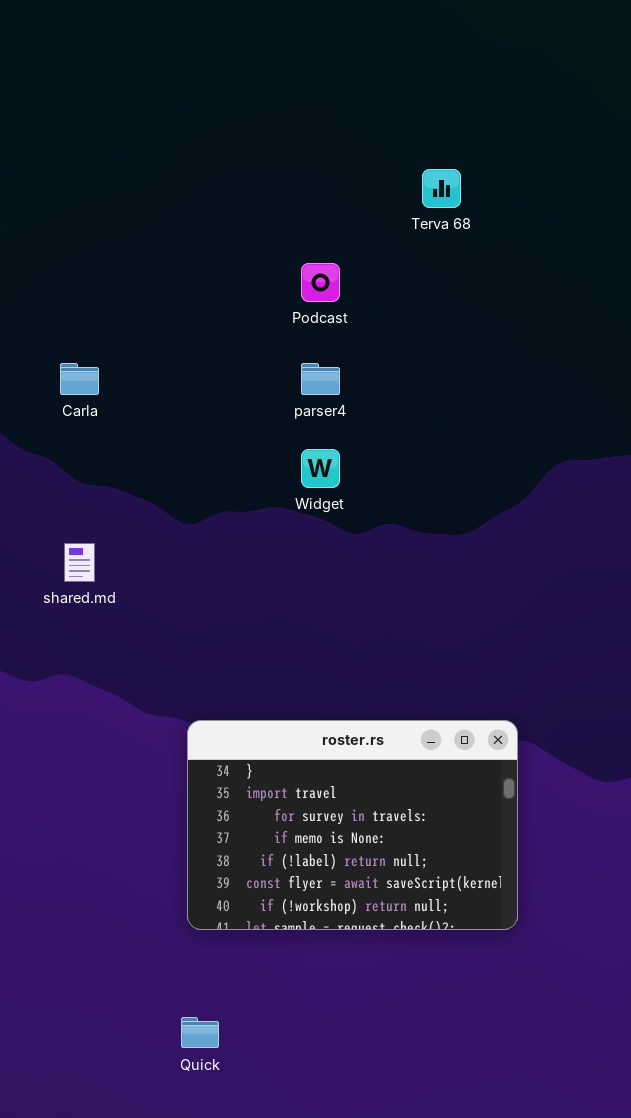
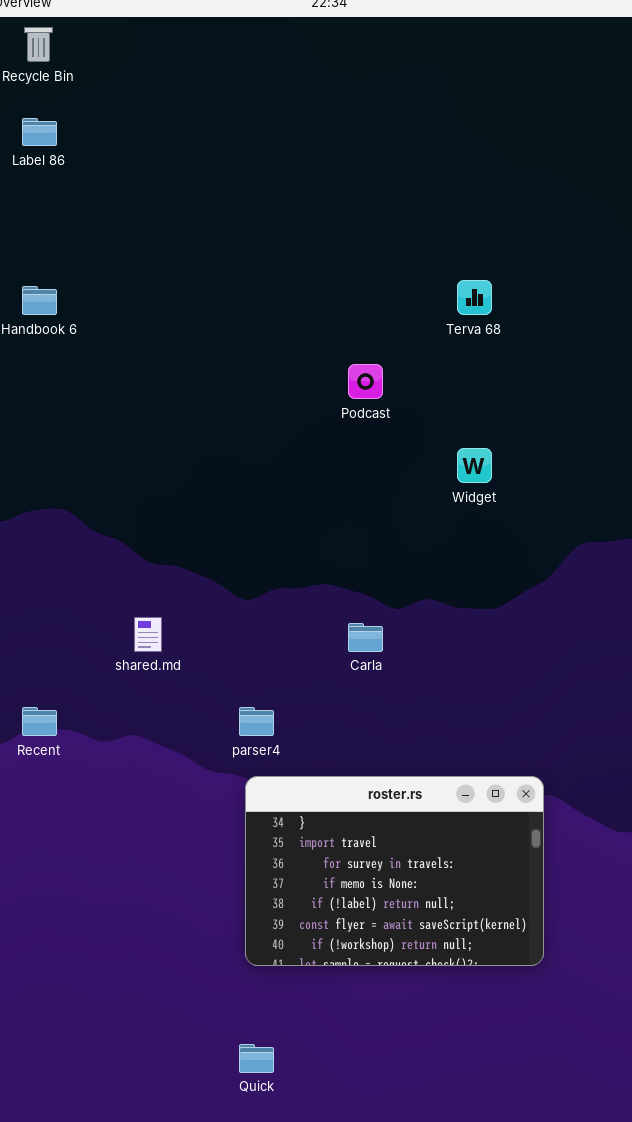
Carla: [60,363,99,395] -> [348,623,383,652], moved
parser4: [301,363,340,395] -> [239,707,274,736], moved
Widget: [301,449,340,488] -> [457,448,492,483], moved

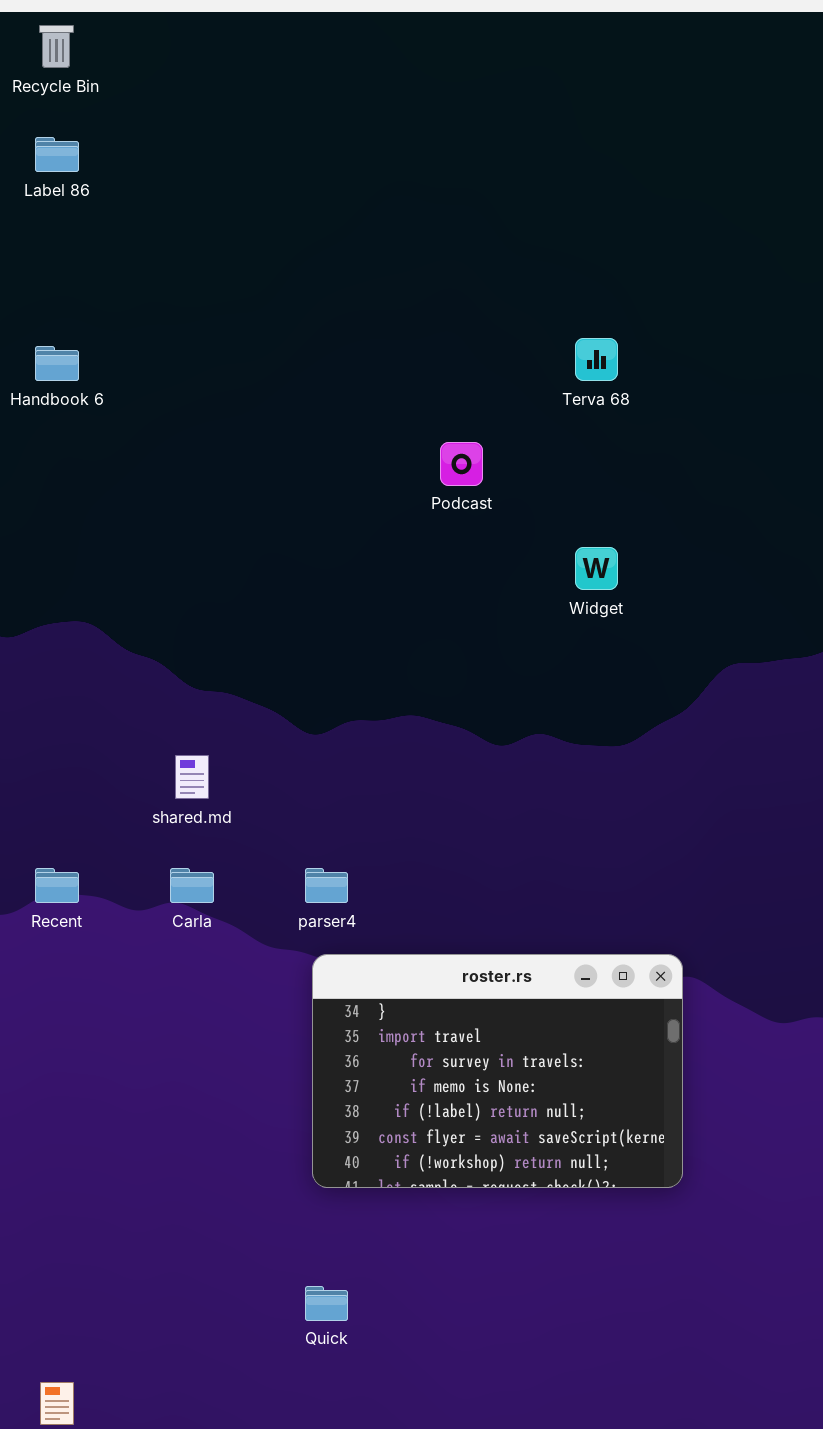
Carla: [348,623,383,652] -> [170,868,214,903], moved

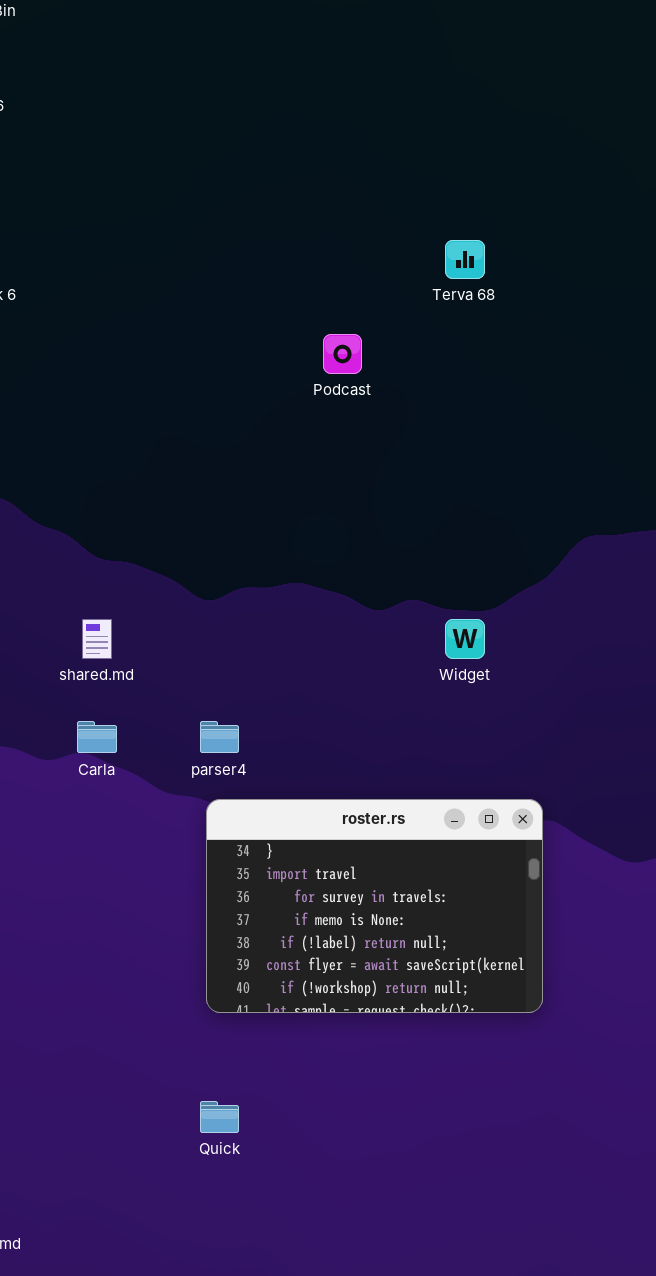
Widget: [575,547,618,590] -> [445,619,485,659], moved

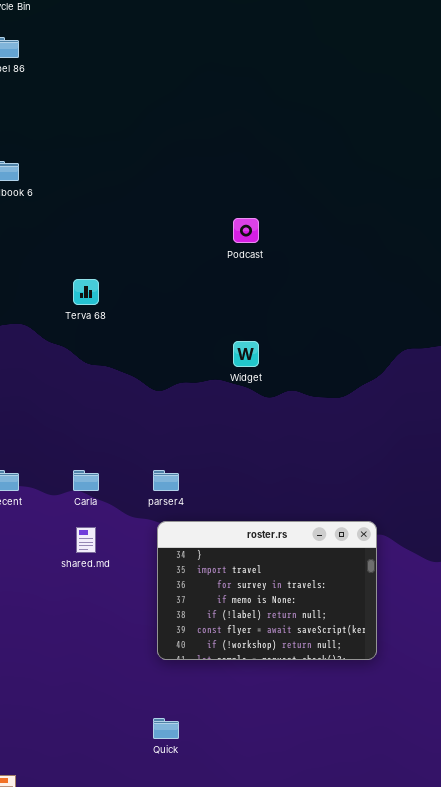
Terva 68: [445,240,485,279] -> [73,279,99,305], moved
shared.md: [82,619,112,659] -> [76,527,96,553], moved
Widget: [445,619,485,659] -> [233,341,259,367], moved

